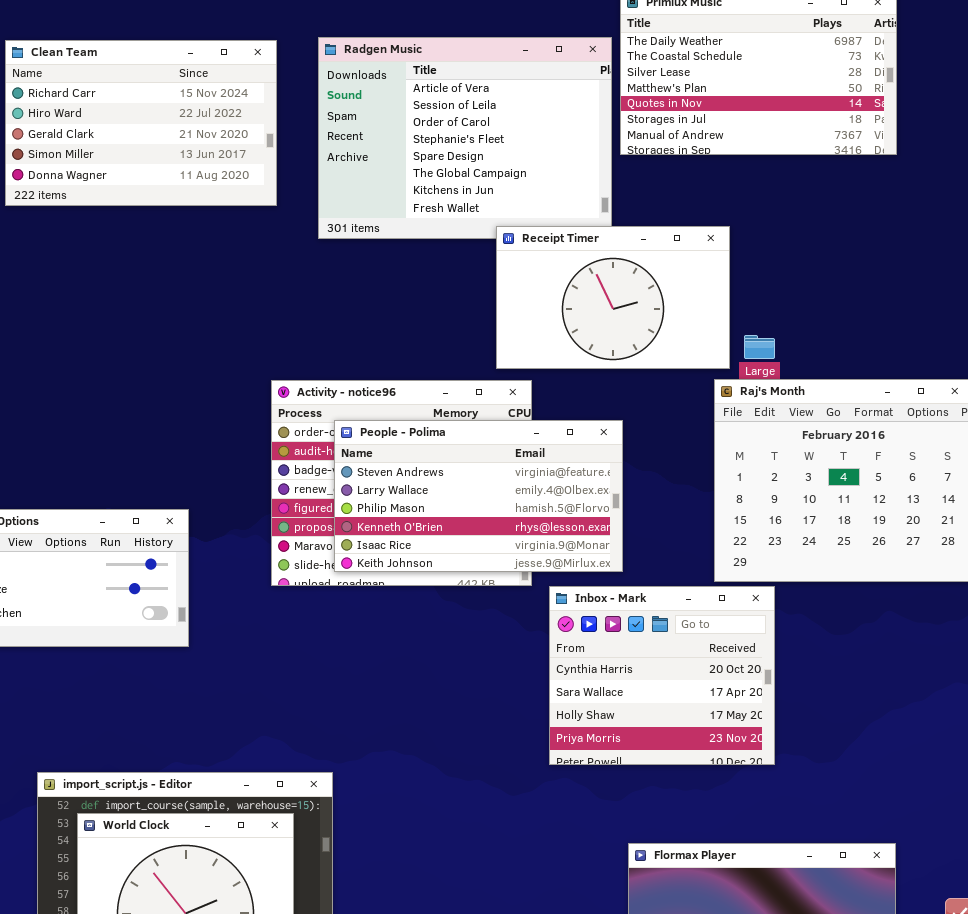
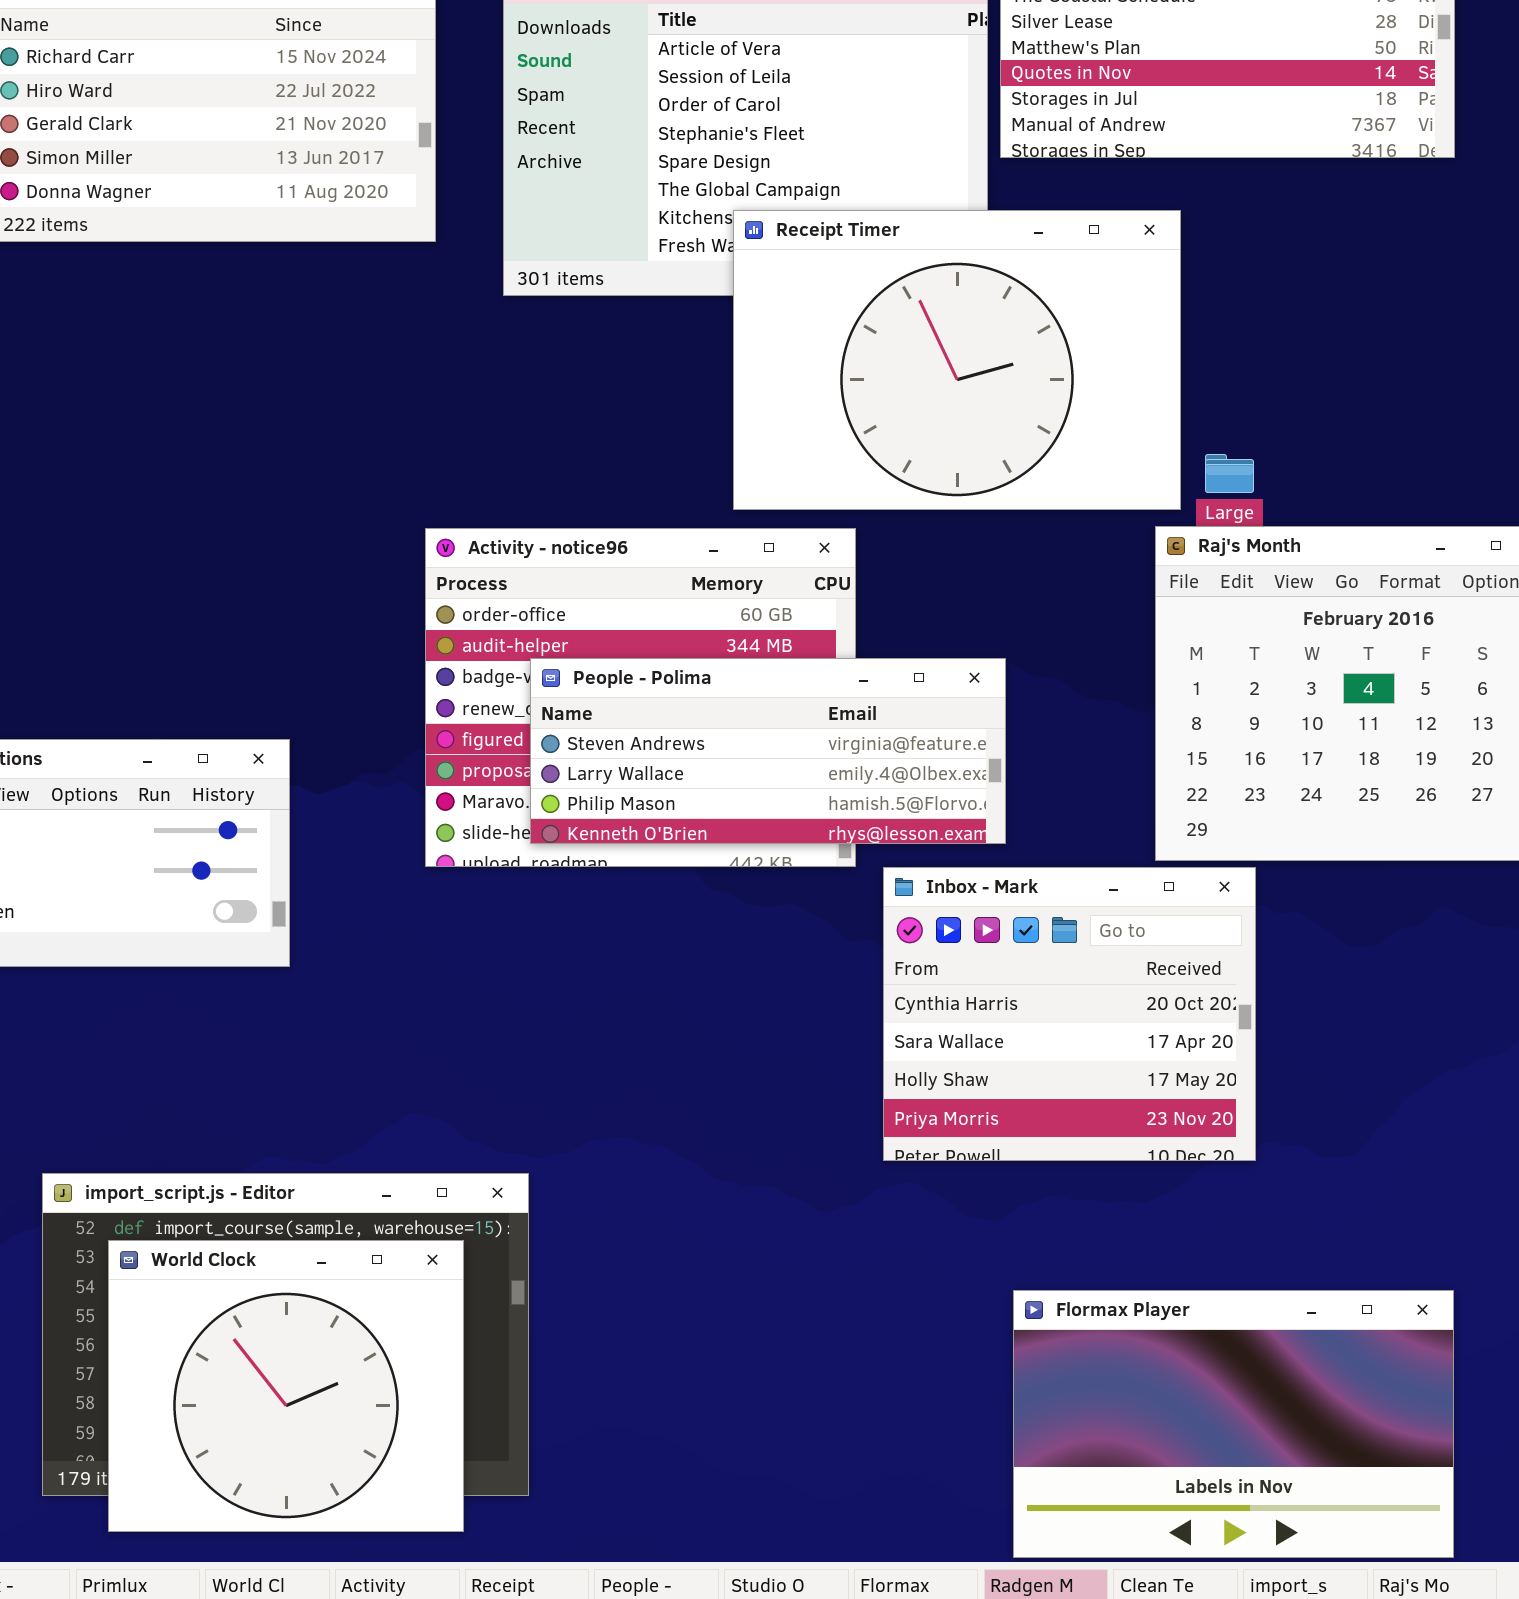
Receipt Timer: [496,226,730,369] -> [733,210,1181,510], resized
People - Polima: [334,420,623,572] -> [530,658,1006,844], resized

